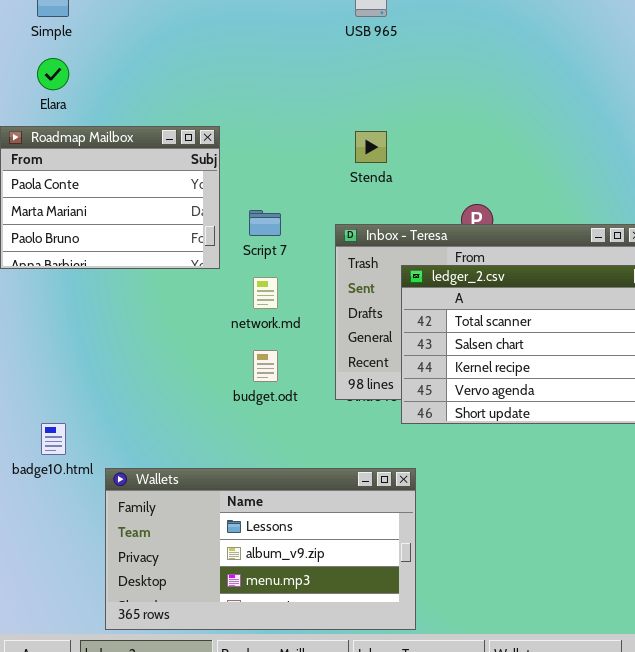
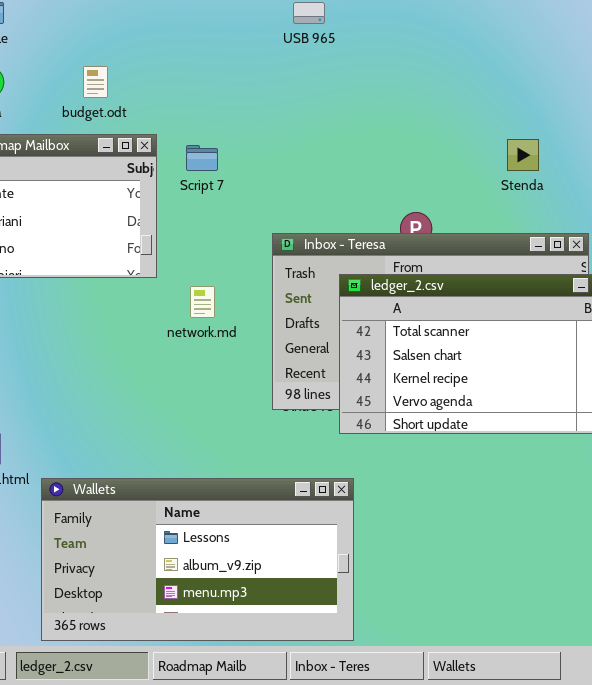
Stenda: [355,131,387,163] -> [507,139,539,171], moved
Script 7: [249,210,281,236] -> [186,145,218,171], moved
budget.odt: [253,350,278,382] -> [83,66,108,98], moved

